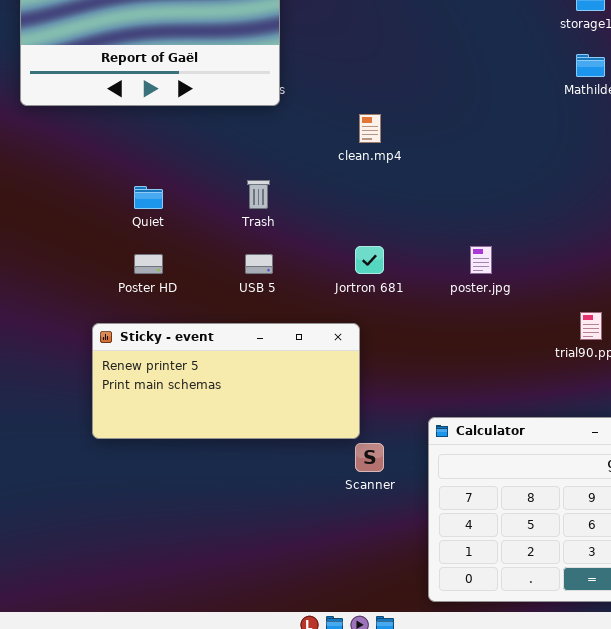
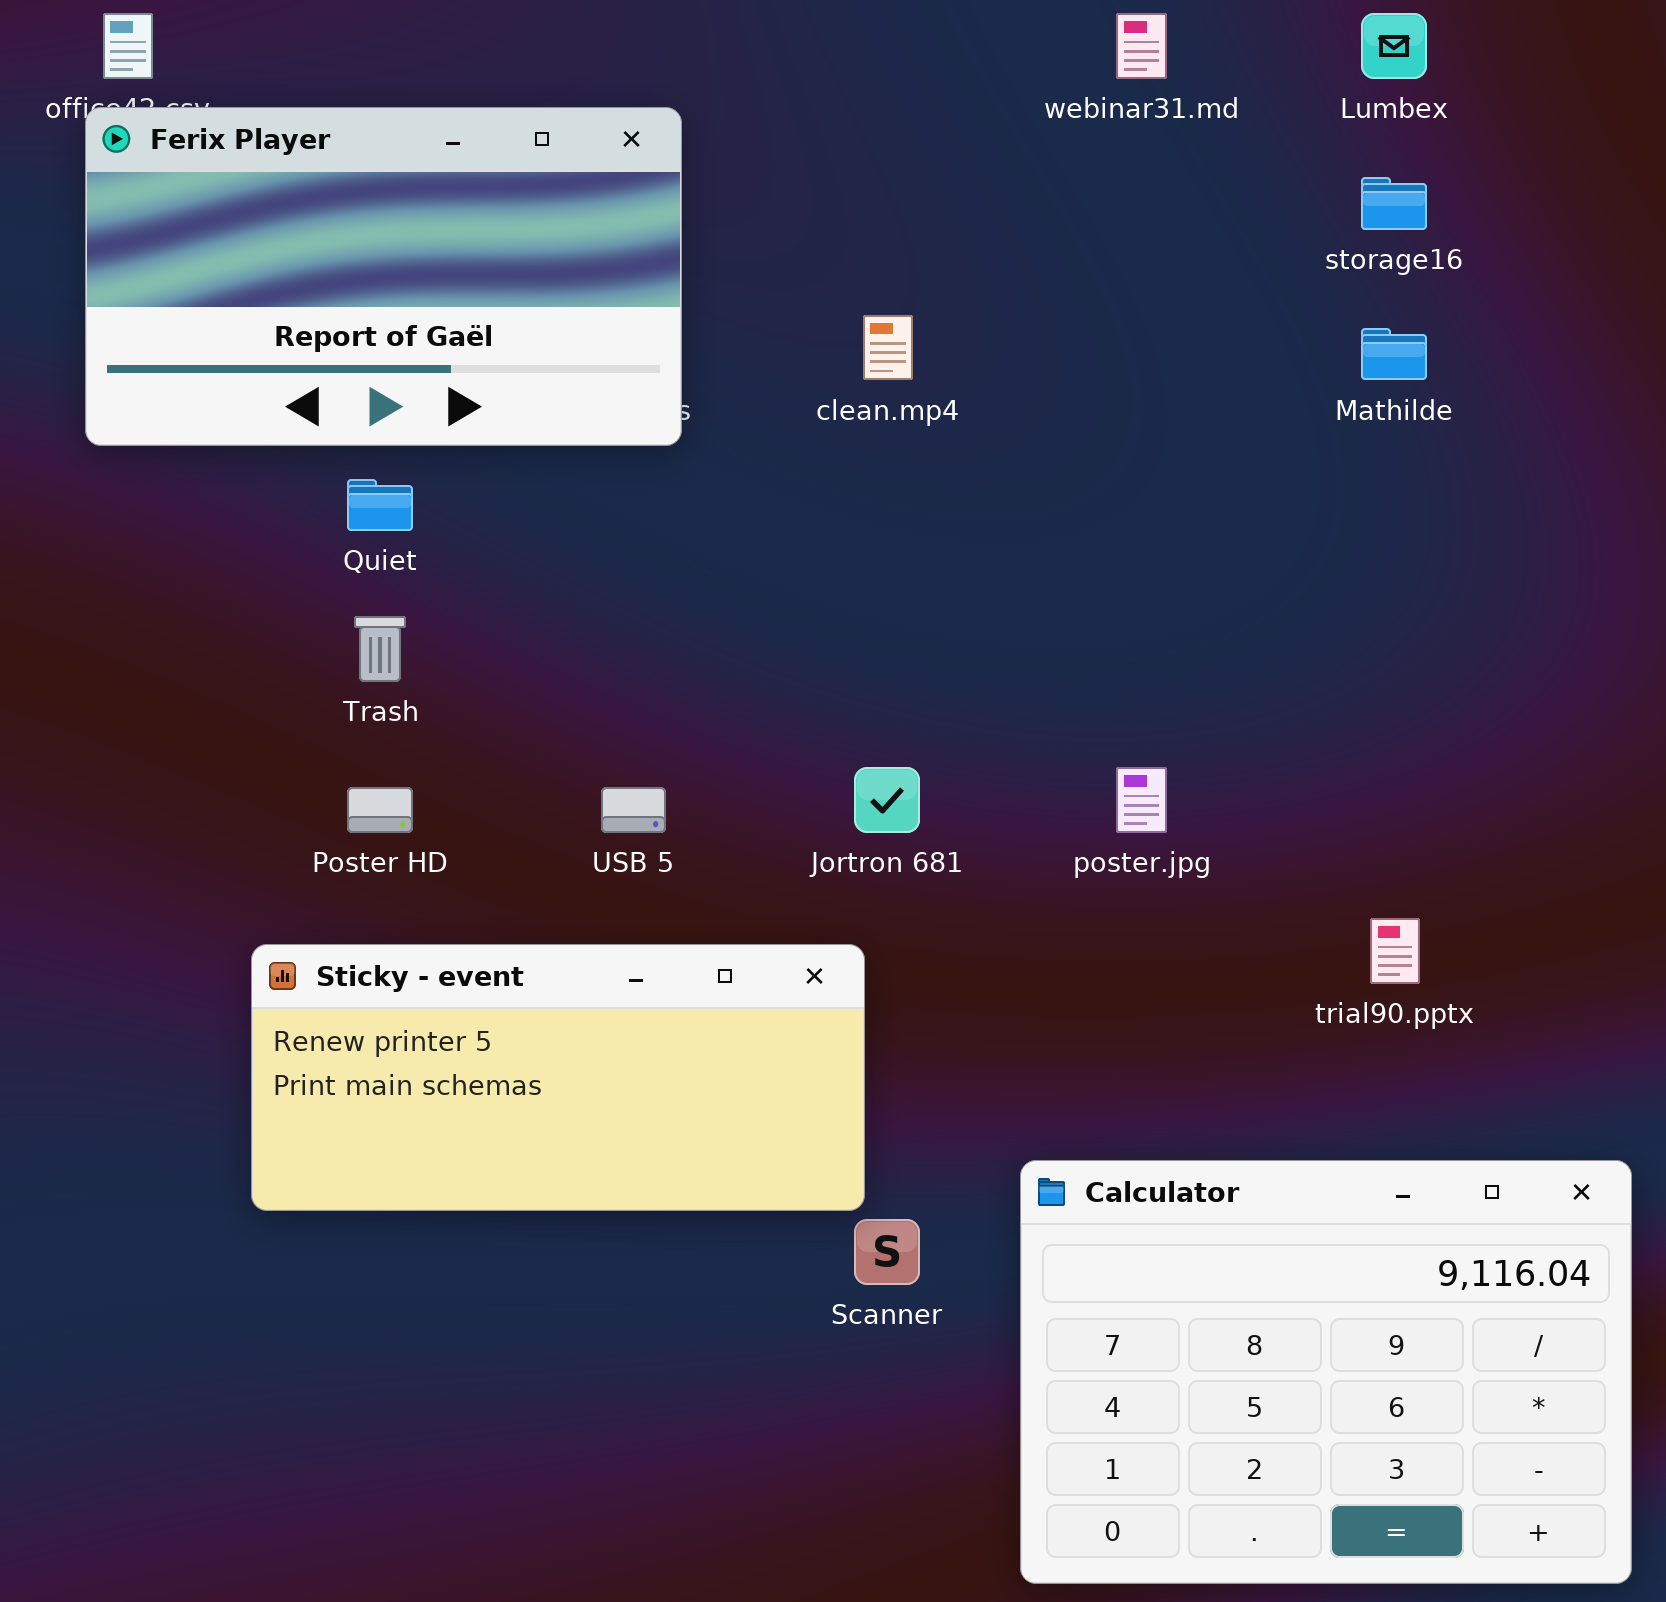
clean.mp4: [359,114,381,143] -> [863,315,913,380], moved
Trash: [247,180,270,209] -> [354,616,406,682], moved
Quiet: [134,186,163,209] -> [347,479,413,531], moved

